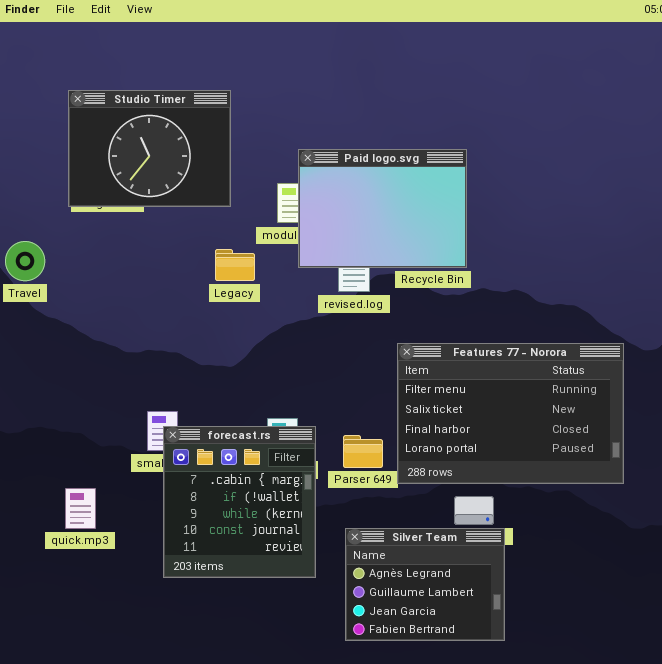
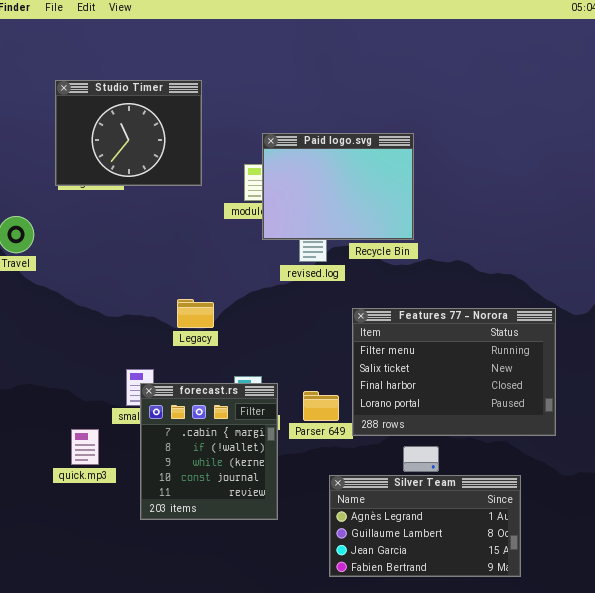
Legacy: [215,249,255,281] -> [177,299,214,328], moved
quick.mp3: [65,488,96,529] -> [71,429,99,465], moved
Silver Team: [345,528,505,641] -> [329,475,521,577], moved, resized

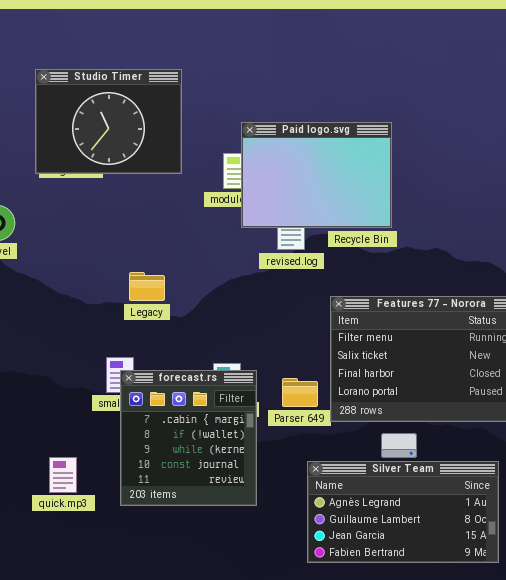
Legacy: [177,299,214,328] -> [129,272,165,301], moved
quick.mp3: [71,429,99,465] -> [49,457,77,493], moved

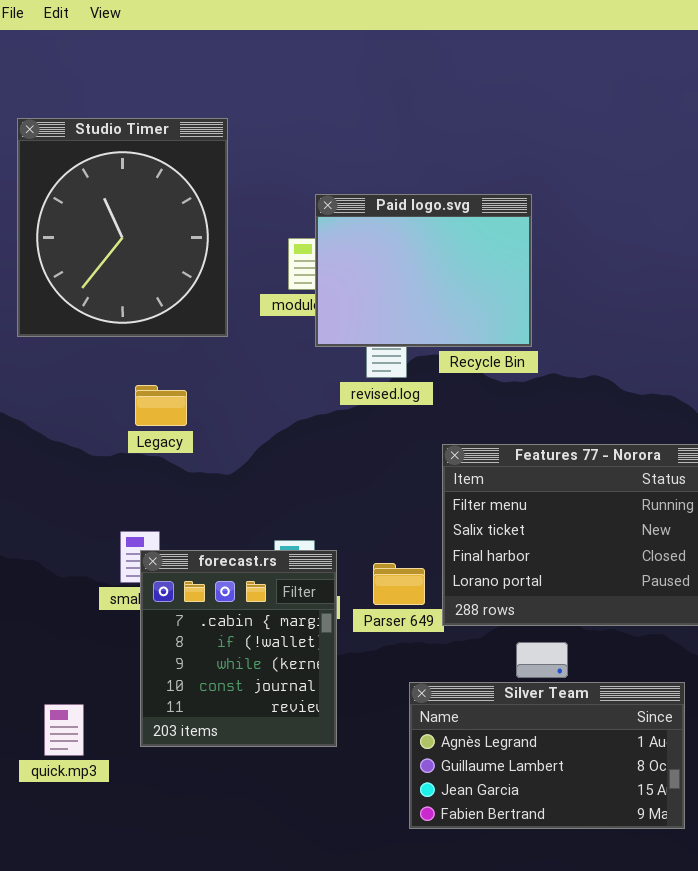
Studio Timer: [35,69,182,174] -> [17,118,228,337], resized
Legacy: [129,272,165,301] -> [135,385,187,426], moved
quick.mp3: [49,457,77,493] -> [44,704,84,756], moved

